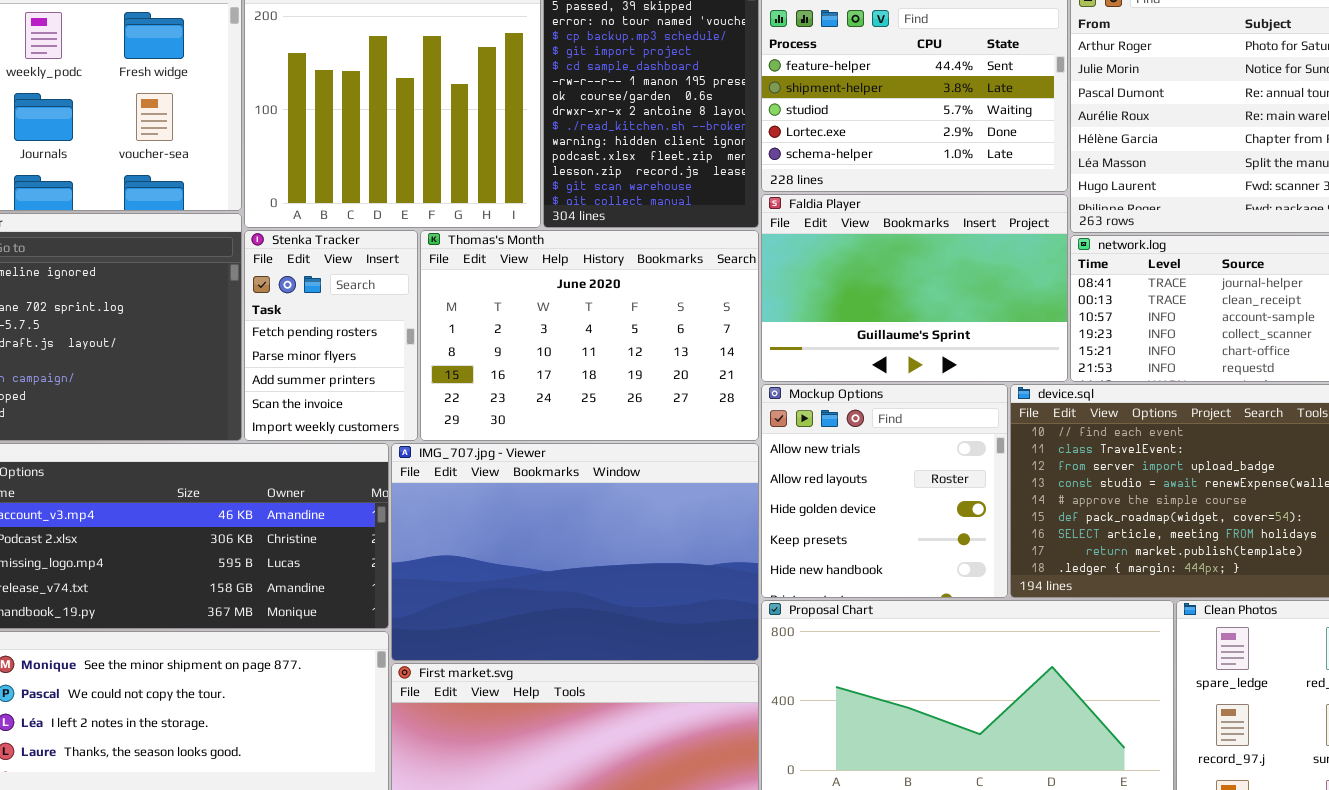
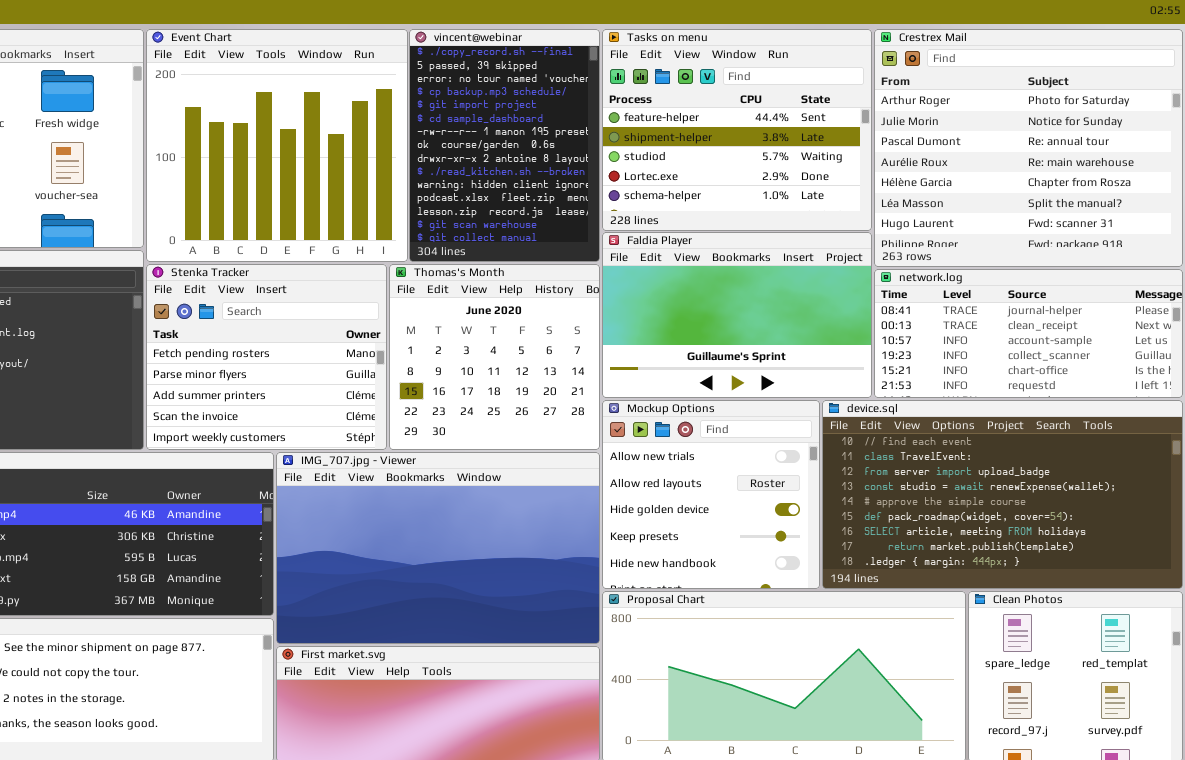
Stenka Tracker: [244,230,418,441] -> [146,264,387,450], resized
Thomas's Month: [420,230,759,441] -> [389,264,600,450], resized

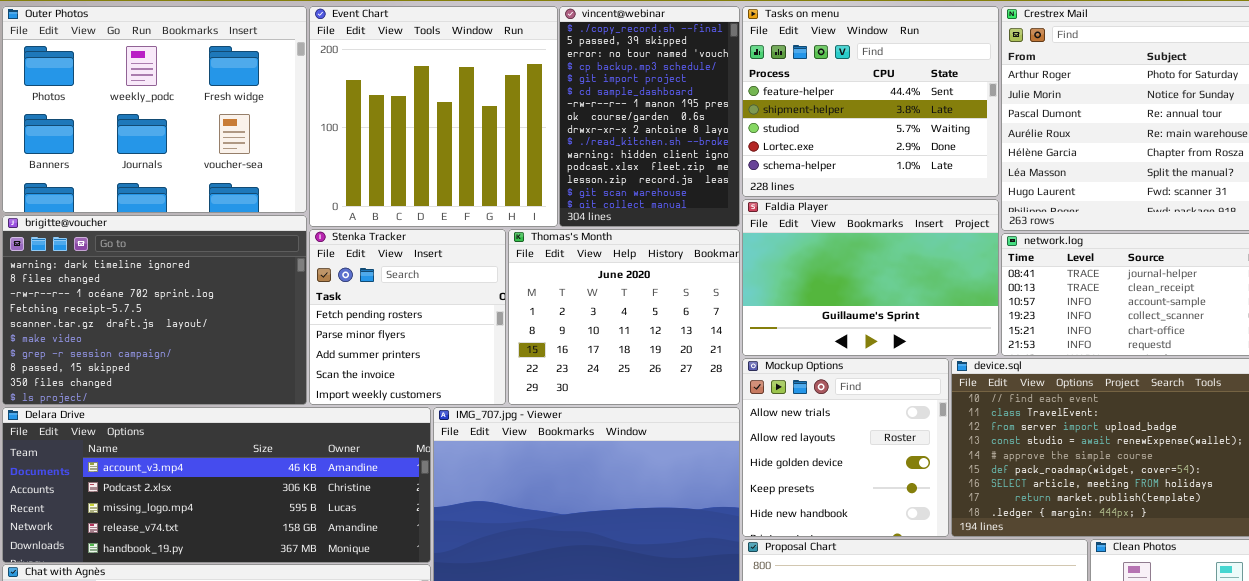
Stenka Tracker: [146,264,387,450] -> [309,229,506,405], resized
Thomas's Month: [389,264,600,450] -> [508,229,740,405], resized

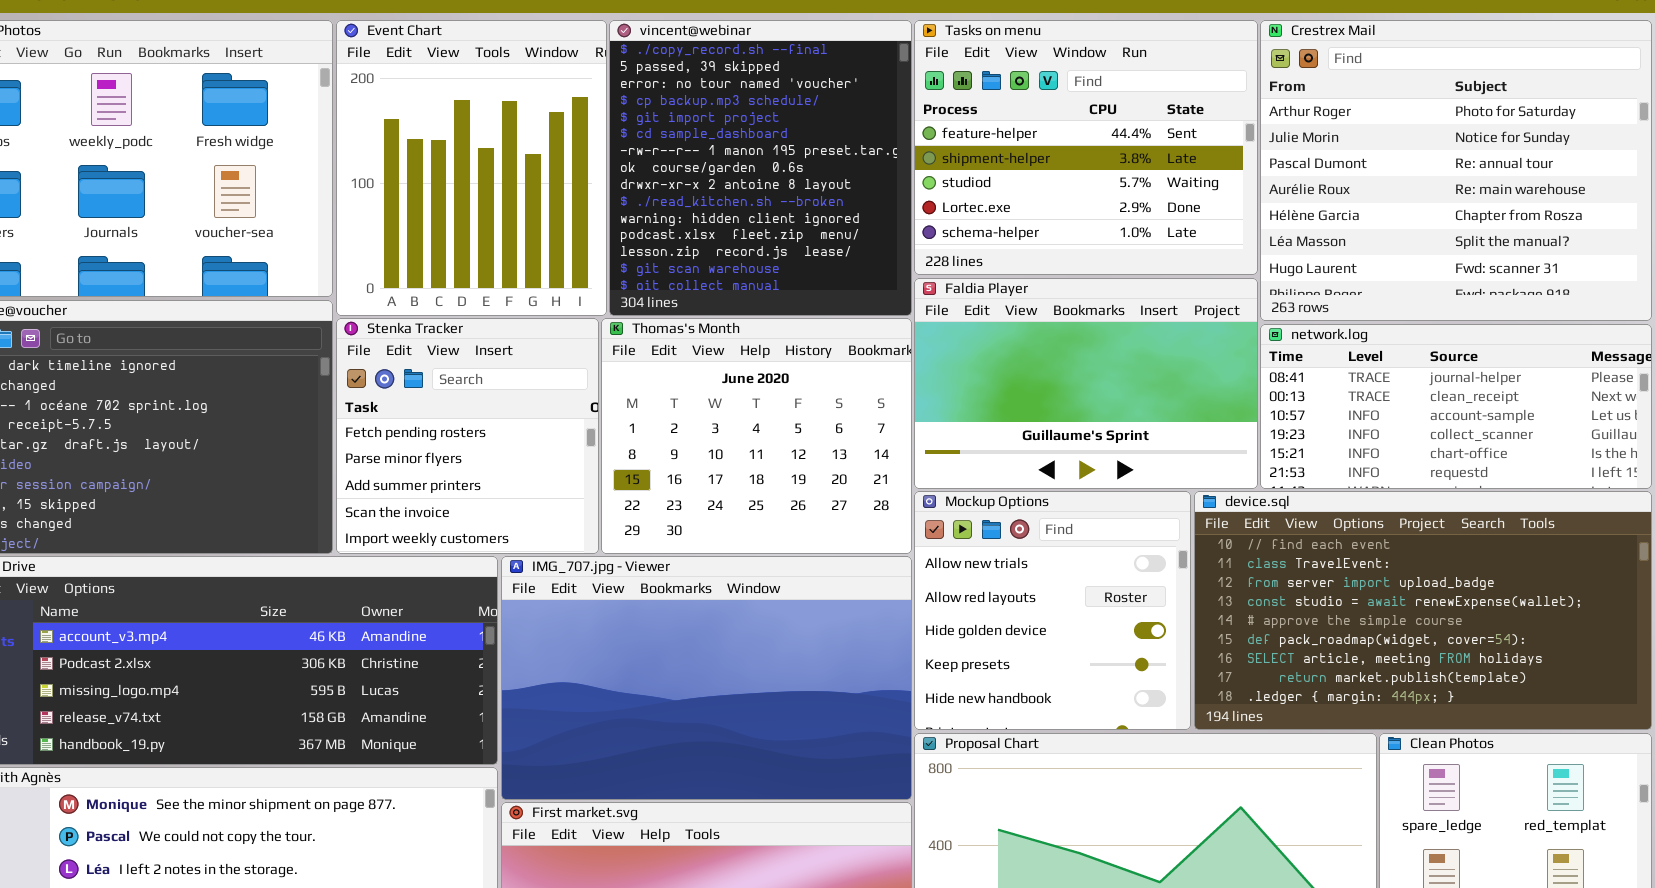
Event Chart: [309,6,558,227] -> [336,20,607,316], resized
vincent@webinar: [559,6,740,227] -> [609,20,912,316], resized

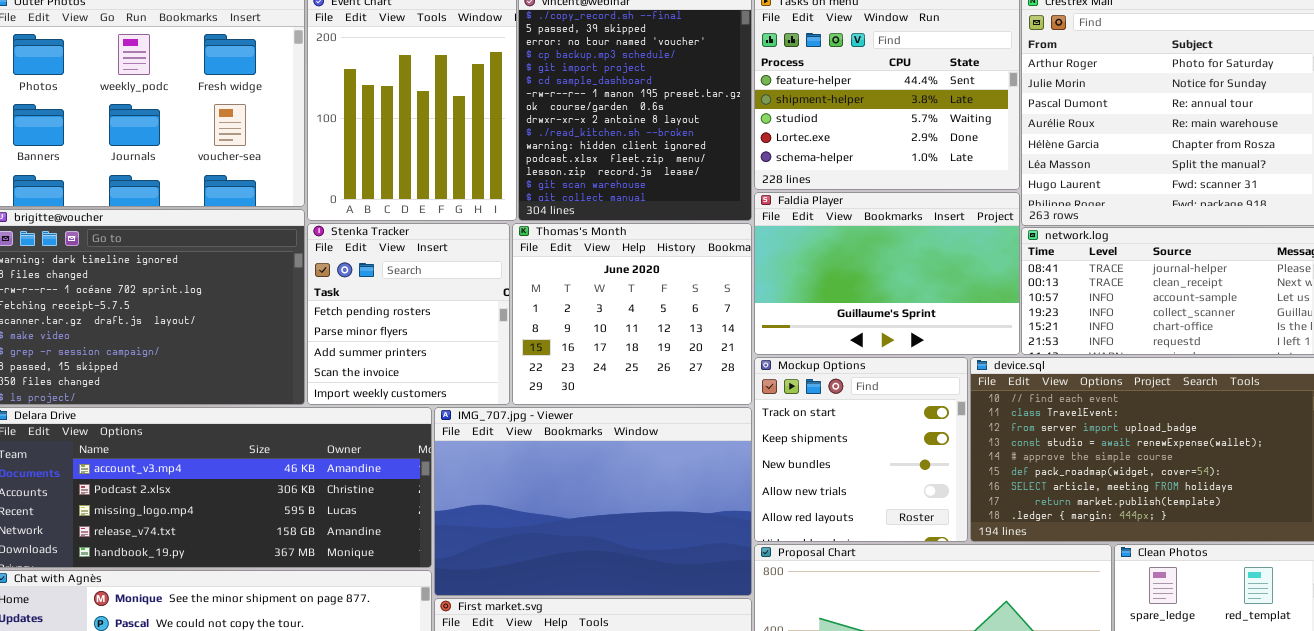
Mockup Options: [914,491,1191,730] -> [754,357,968,542], scrolled up 3 rows

